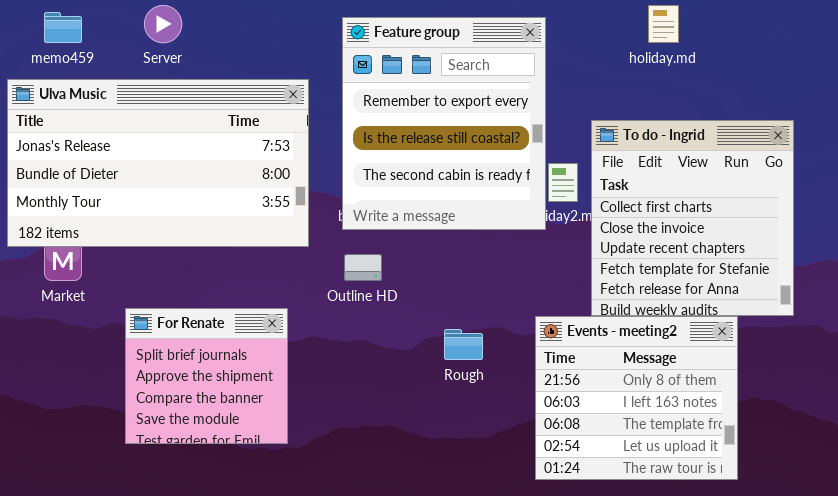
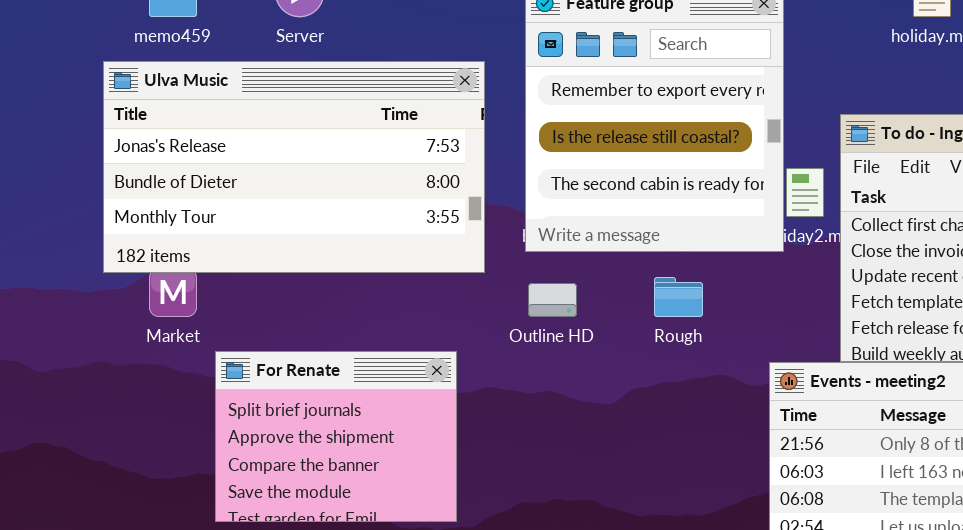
For Renate: [125,308,288,444] -> [215,351,457,522], resized
Rough: [444,329,483,360] -> [654,277,703,317], moved

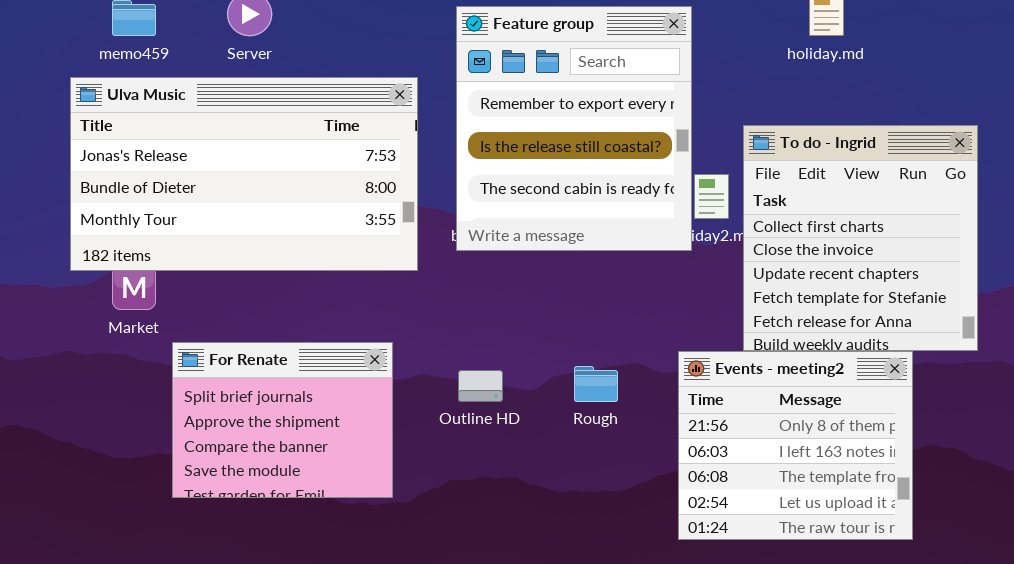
Rough: [654,277,703,317] -> [574,366,618,402], moved
Outline HD: [528,283,577,317] -> [458,370,503,402], moved

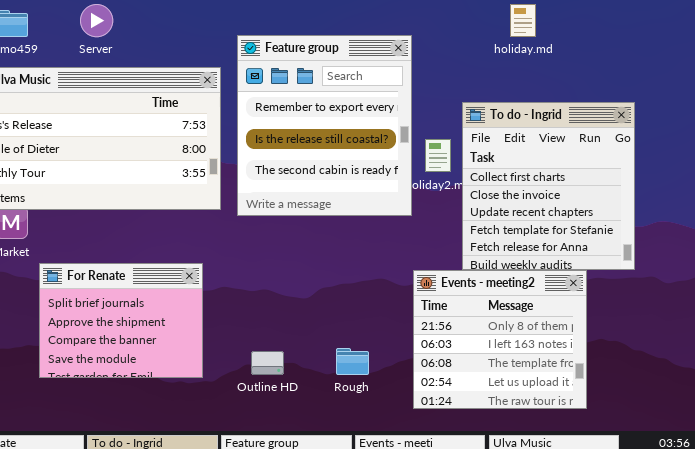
Feature group: [456,6,692,251] -> [237,35,412,216], moved
Rough: [574,366,618,402] -> [336,348,369,375], moved
Outline HD: [458,370,503,402] -> [251,351,284,375], moved

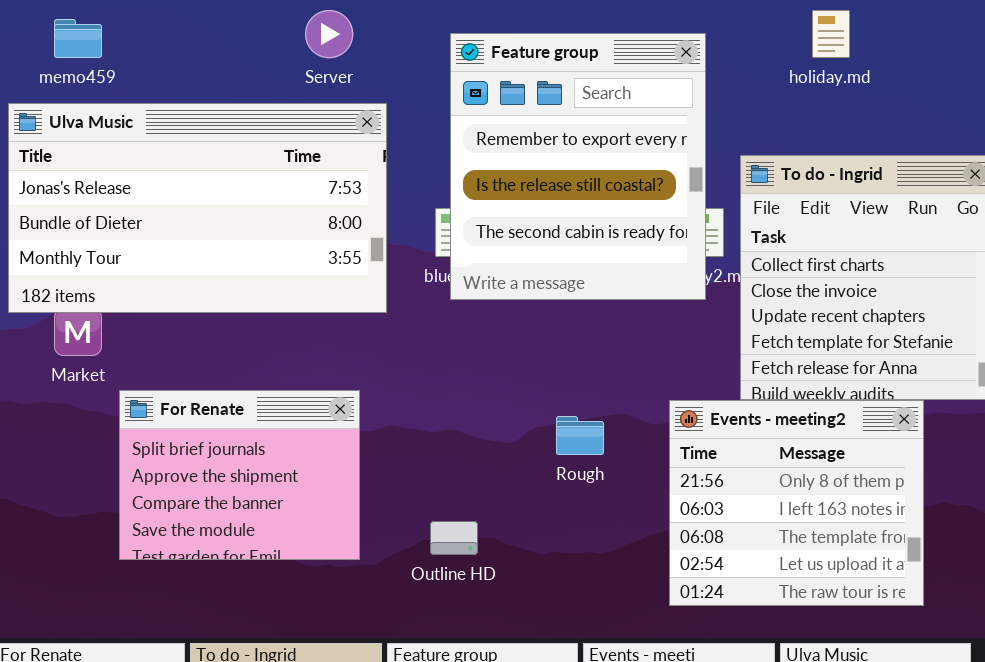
Server: [80,4,113,37] -> [305,10,353,58], moved
Feature group: [237,35,412,216] -> [450,33,706,300], moved
Rough: [336,348,369,375] -> [556,416,604,455], moved

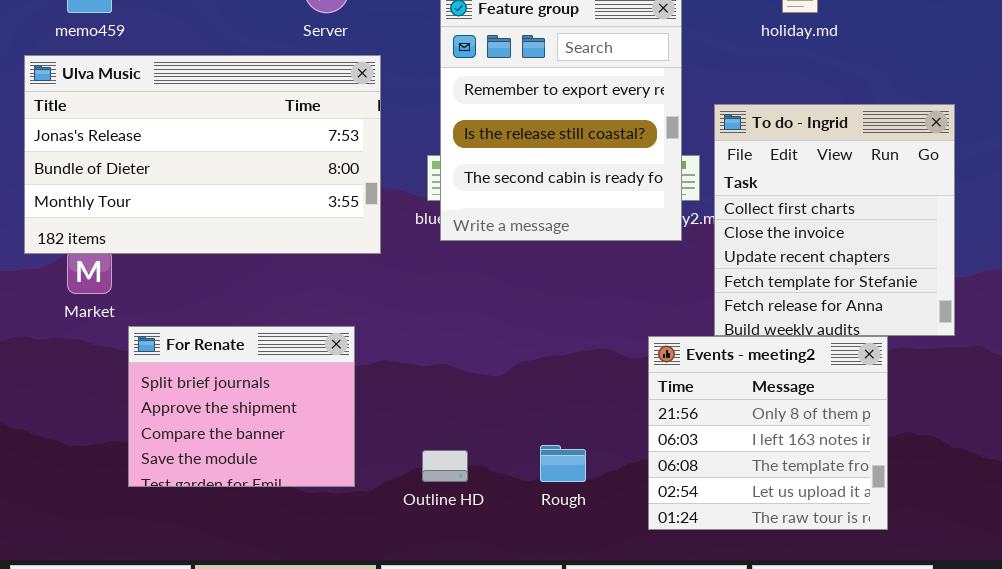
Rough: [556,416,604,455] -> [540,445,586,482], moved

